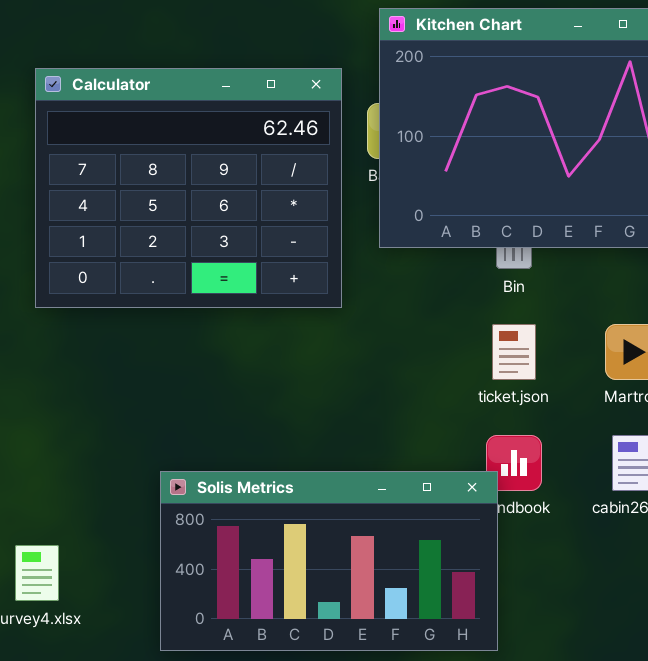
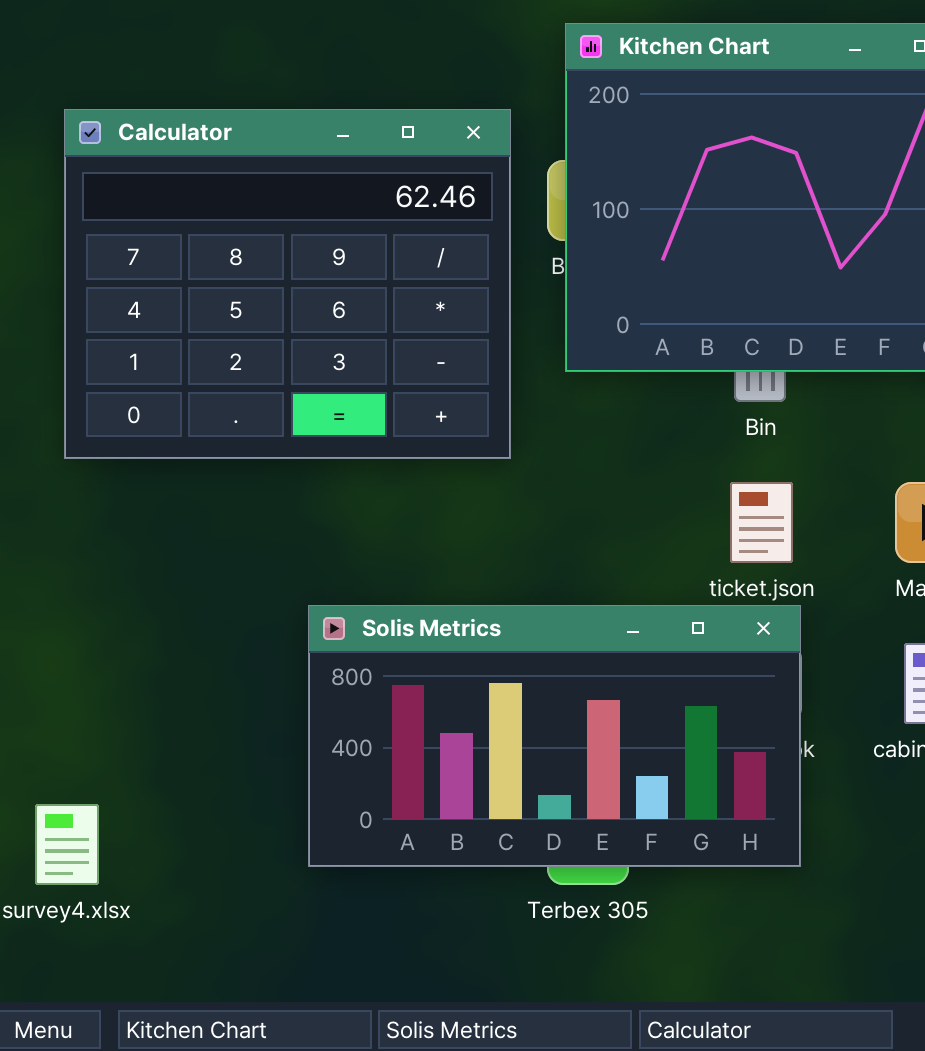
Solis Metrics: [160,471,498,651] -> [308,605,801,867], moved

